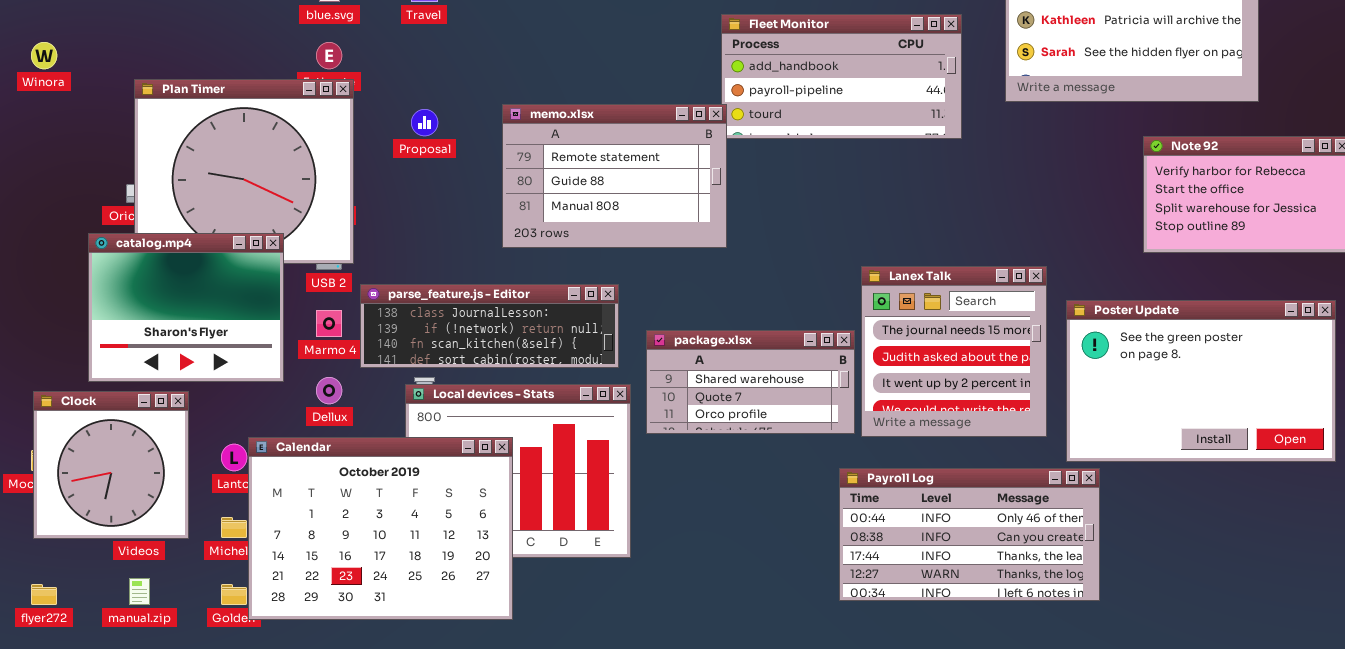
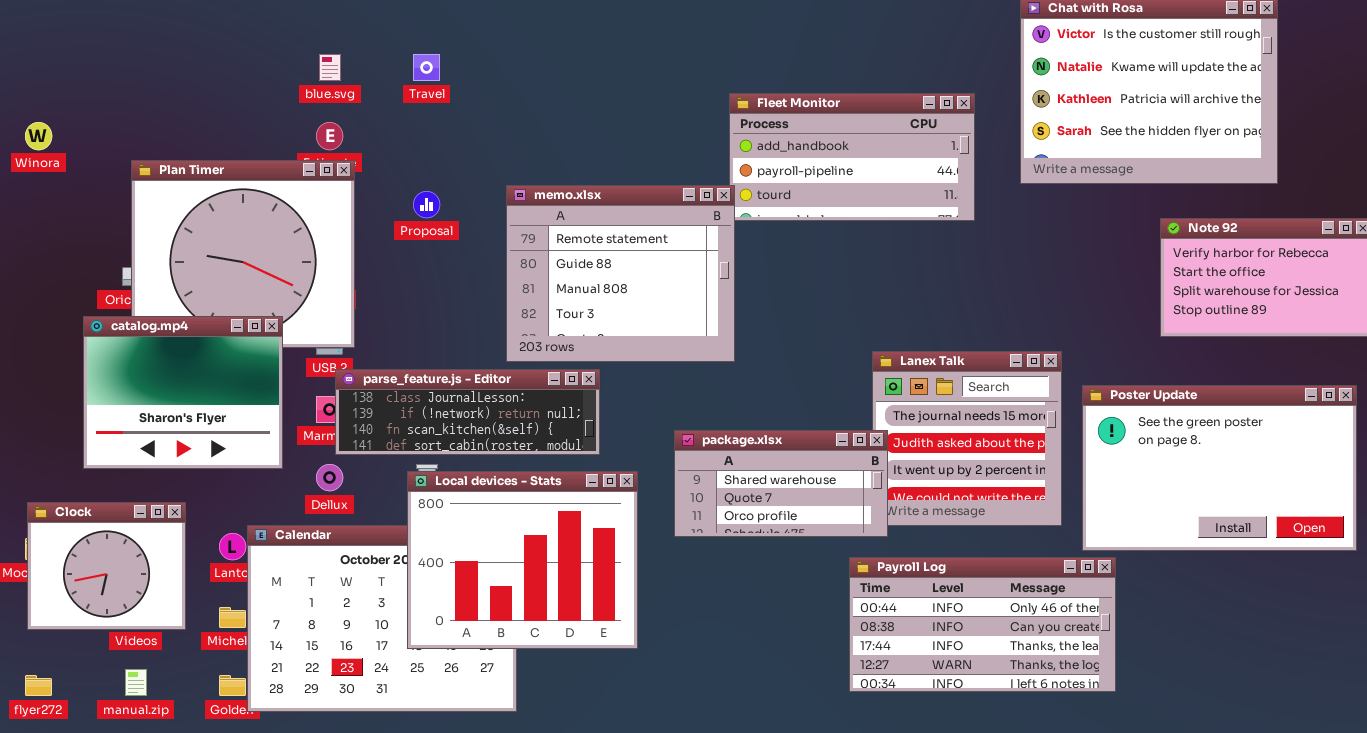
memo.xlsx: [502,104,727,248] -> [506,185,735,362], resized
parse_feature.js - Editor: [360,284,619,368] -> [335,369,600,455], moved
package.xlsx: [646,330,855,434] -> [674,430,888,537], moved
Local devices - Stats: [405,384,631,558] -> [407,471,638,649], raised
Clock: [33,391,189,539] -> [27,502,186,630], resized

